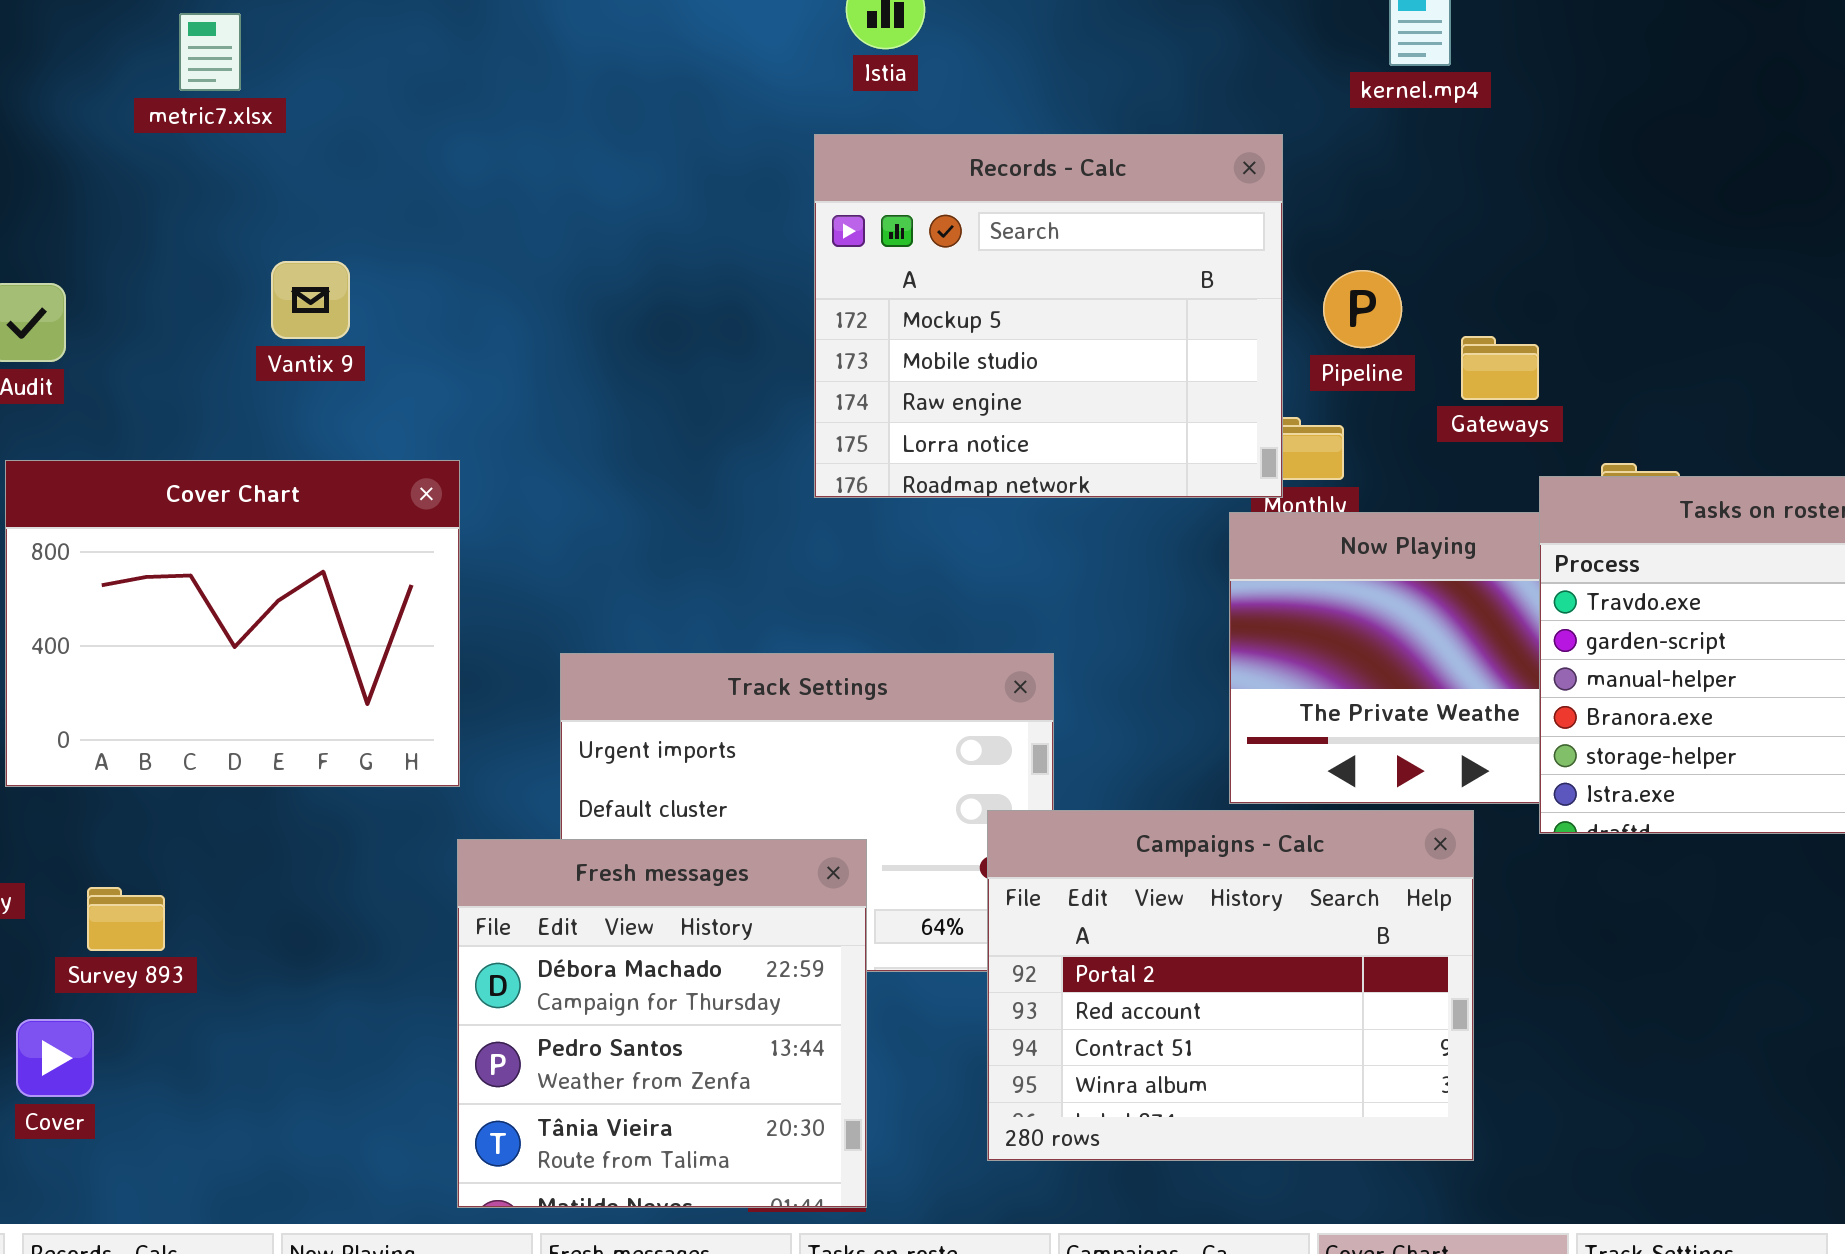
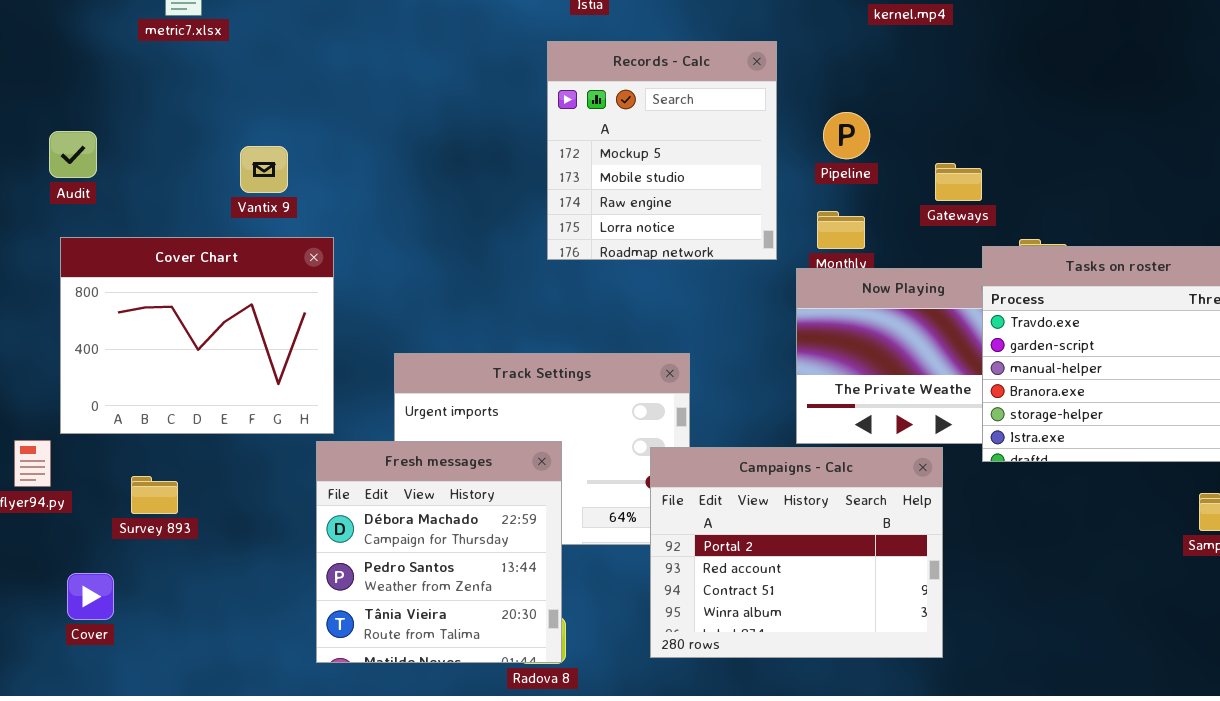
Records - Calc: [814,134,1283,498] -> [547,41,777,260], resized
Vantix 9: [271,261,350,339] -> [240,146,288,193], moved
Pipeline: [1323,270,1402,348] -> [823,112,870,159], moved
Fresh messages: [457,839,867,1208] -> [316,441,562,663], moved
Survey 893: [87,887,165,951] -> [131,476,178,514], moved

